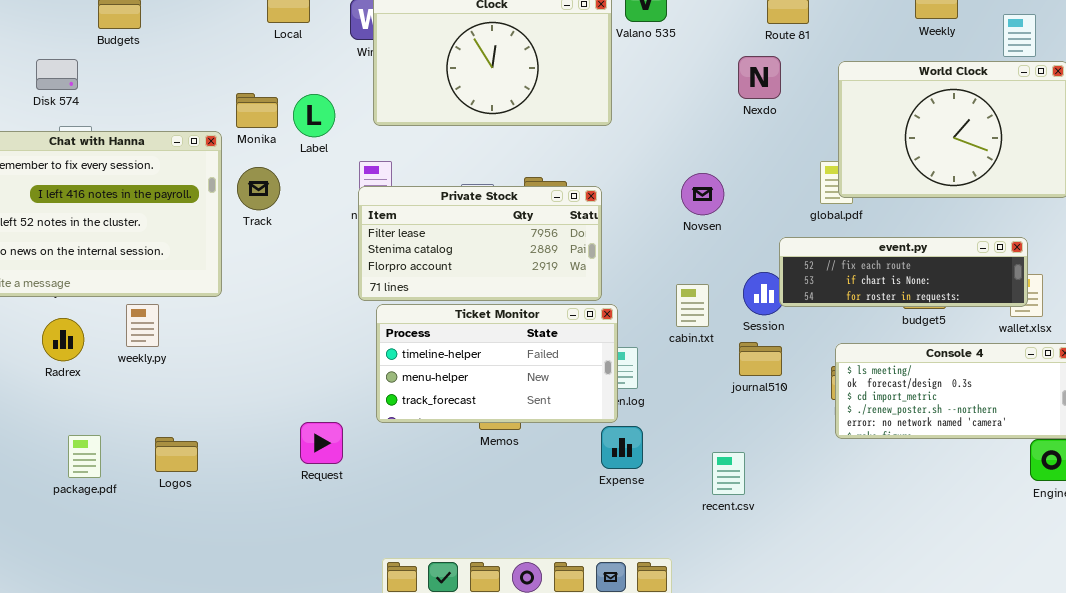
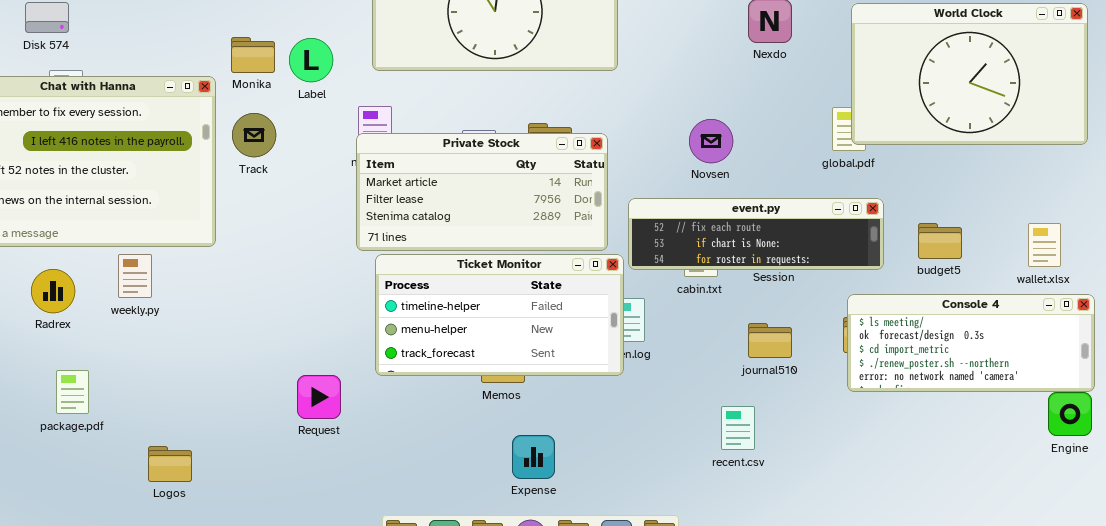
Private Stock: [358,186,602,301] -> [356,133,608,251], scrolled up 1 row
event.py: [779,237,1028,307] -> [628,198,884,270], moved
journal510: [739,342,782,376] -> [748,323,792,358], moved
Expense: [601,426,643,469] -> [512,435,555,479], moved
package.pdf: [68,435,101,478] -> [56,370,89,414], moved
Logos: [155,437,198,472] -> [148,446,192,482], moved

